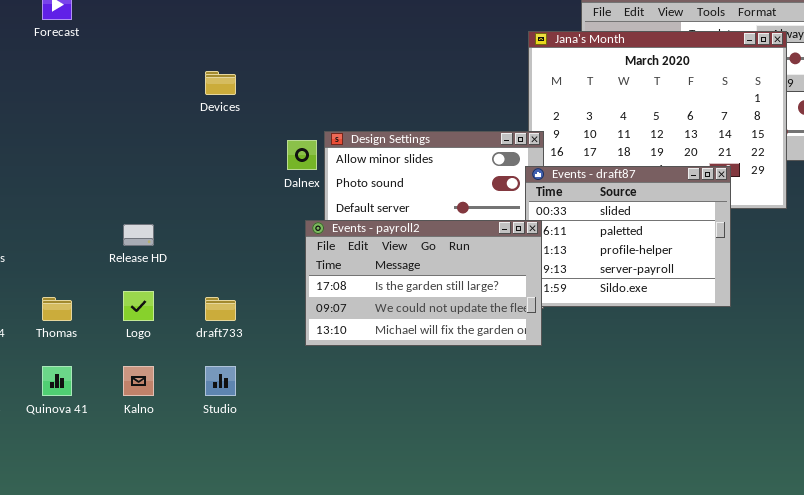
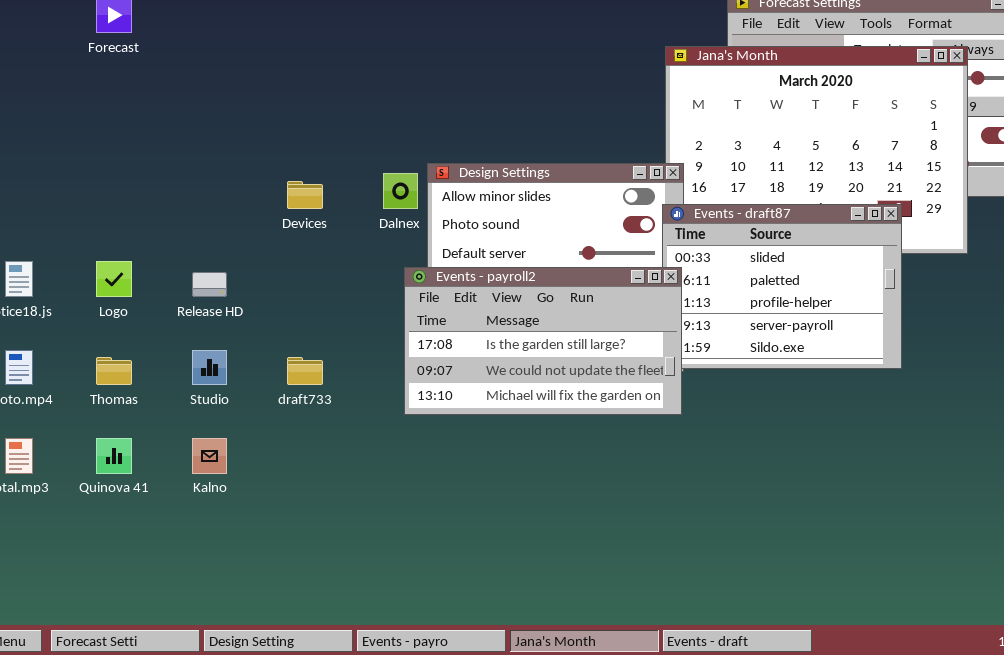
Devices: [205,71,236,95] -> [287,181,323,209], moved
Logo: [123,291,154,321] -> [96,261,132,297], moved
Studio: [205,366,236,396] -> [192,350,227,385], moved

